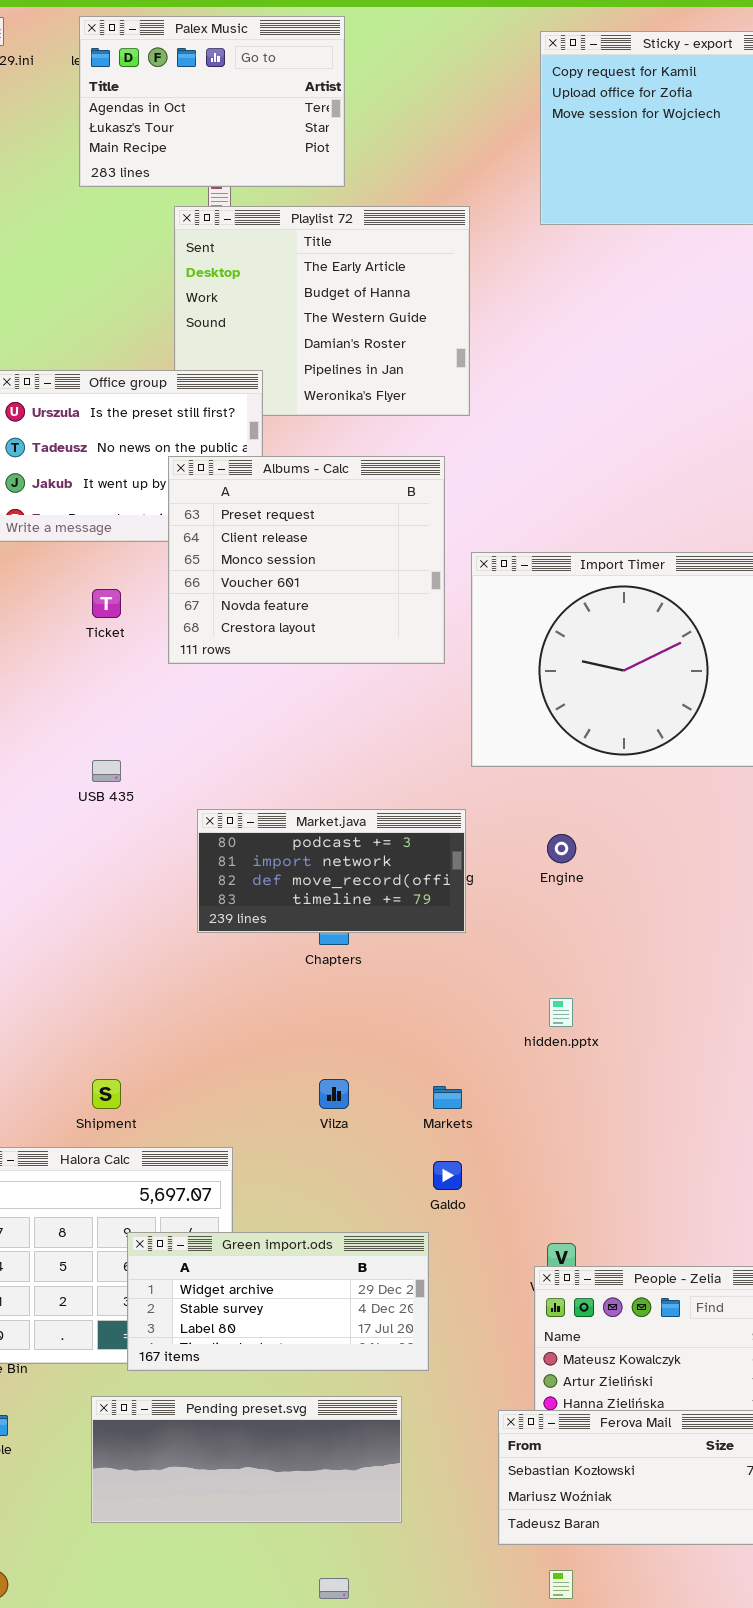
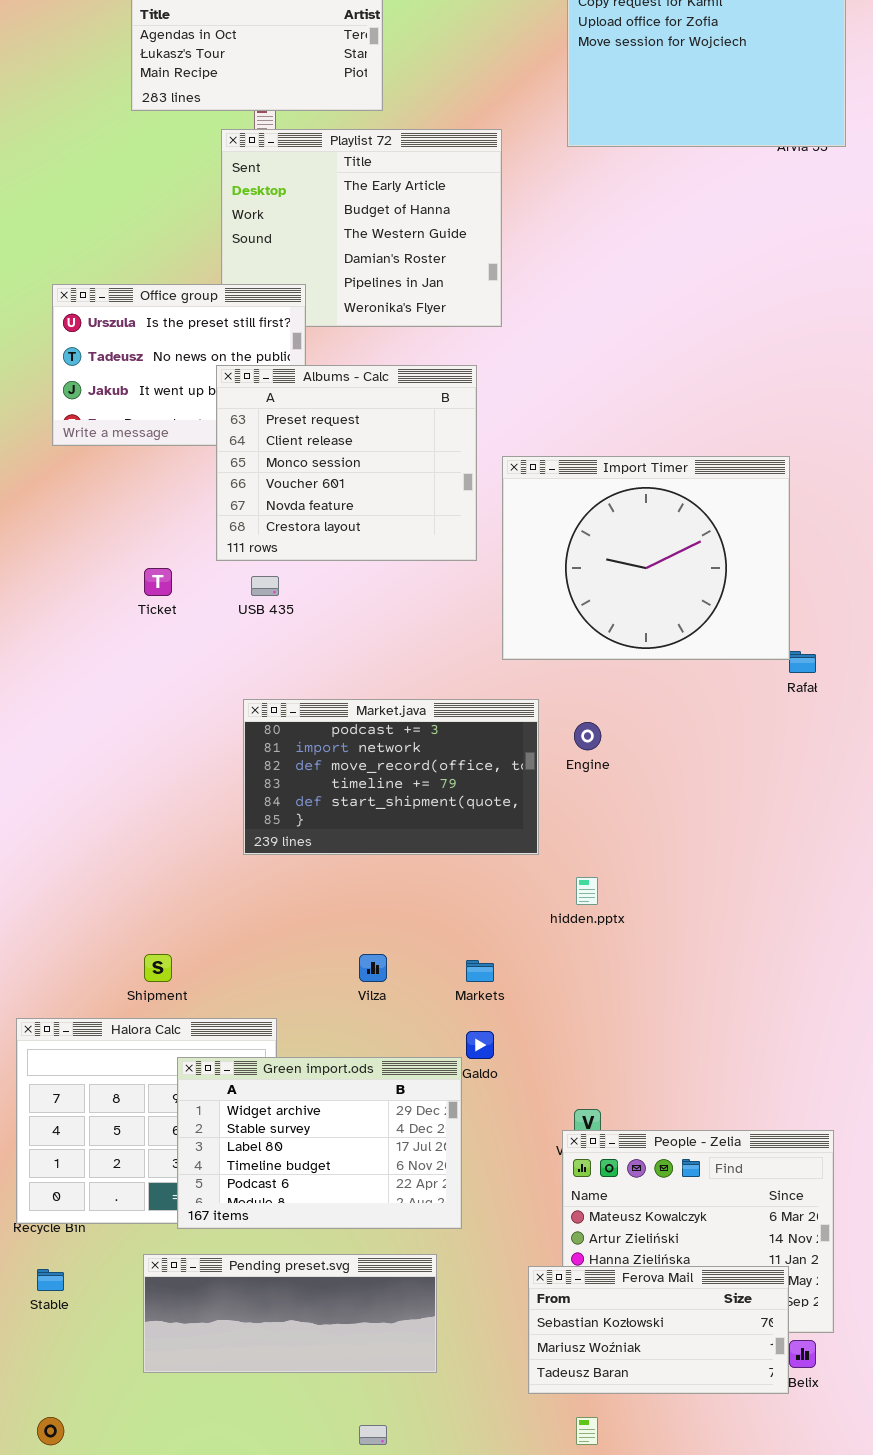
Ticket: [92,589,121,618] -> [144,568,172,596], moved
USB 435: [92,760,121,782] -> [251,576,279,596], moved
Market.java: [197,809,466,933] -> [243,699,539,855], resized
Green import.ods: [127,1232,429,1371] -> [177,1057,462,1229], resized

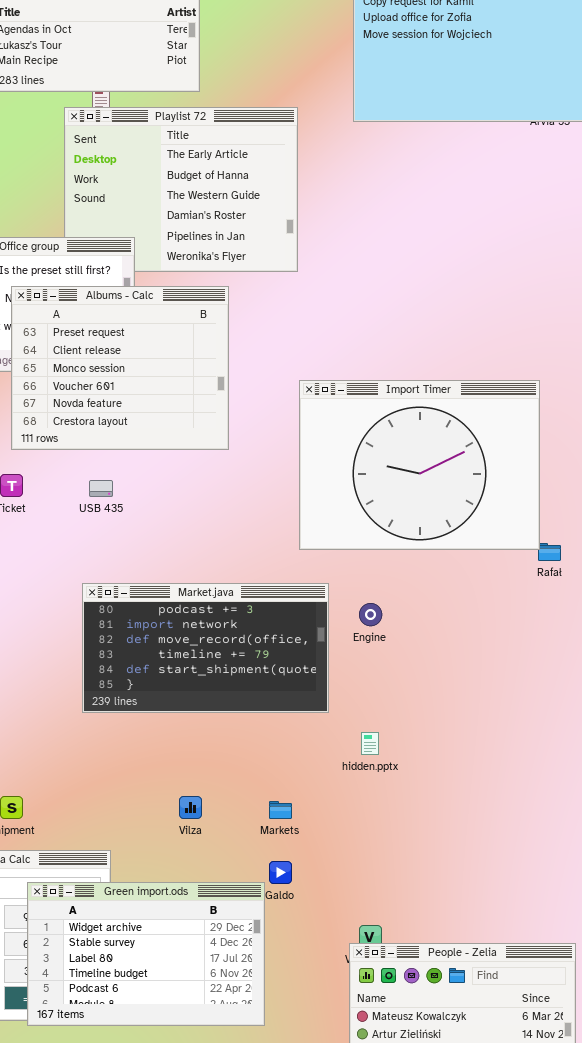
Albums - Calc: [216,365,477,561] -> [11,286,229,450], moved

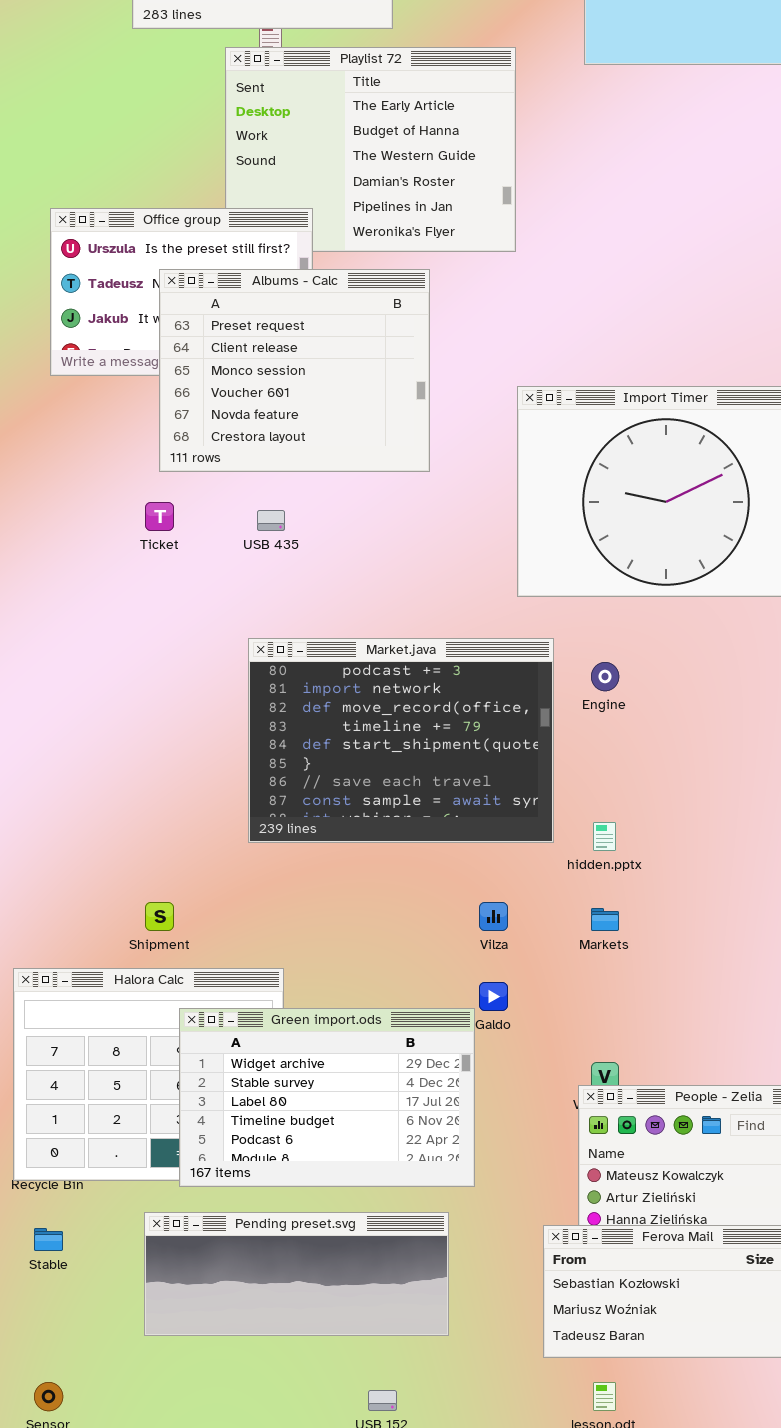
Market.java: [82,583,329,713] -> [248,638,554,843], resized
Vilza: [179,796,202,819] -> [479,902,508,931], moved
Markets: [269,801,292,819] -> [591,908,619,931], moved

